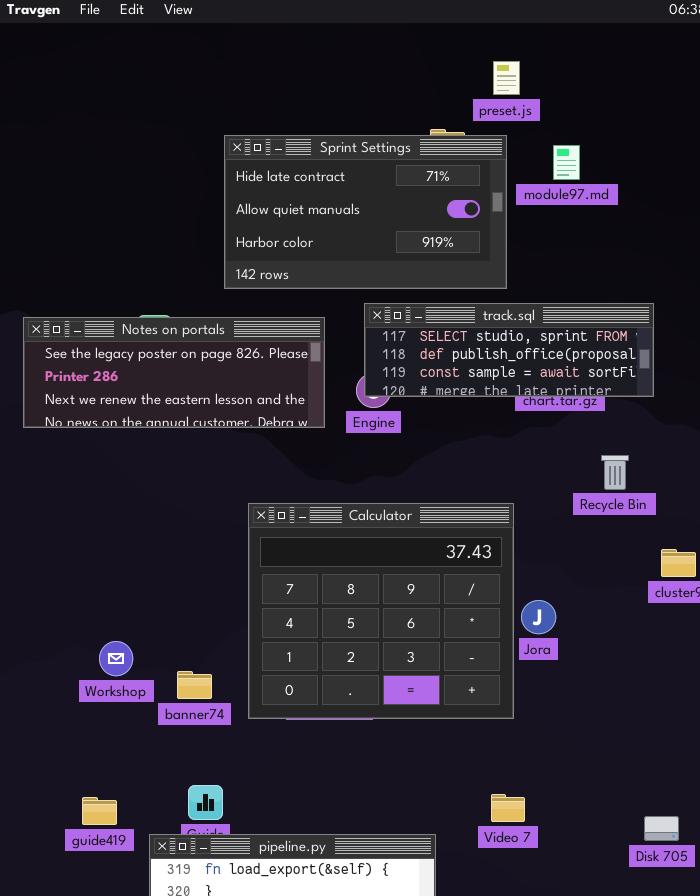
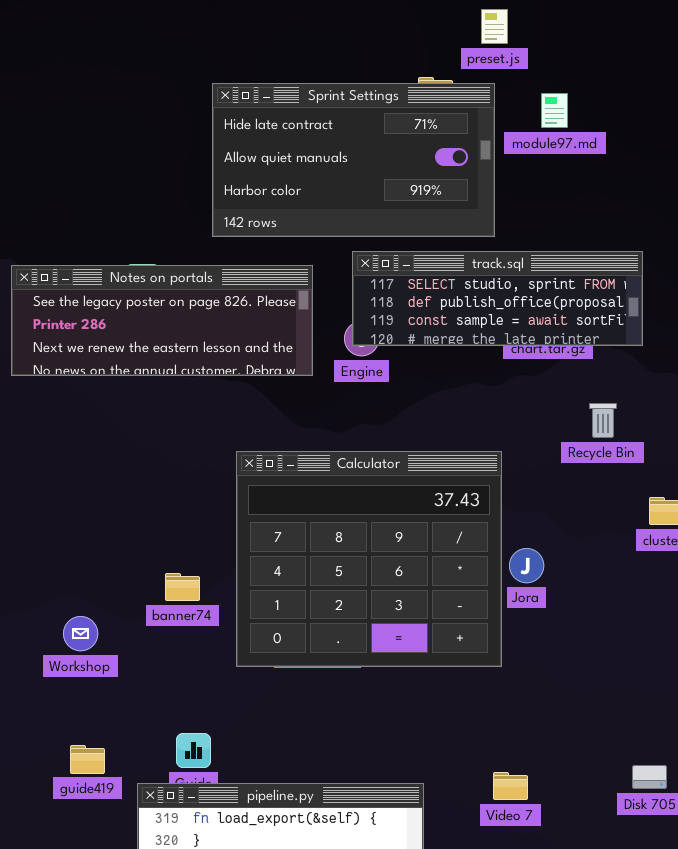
Workshop: [99,641,133,676] -> [63,616,98,651], moved
banner74: [177,671,212,699] -> [165,573,200,601], moved
Video 7: [491,794,525,822] -> [493,772,528,800], moved

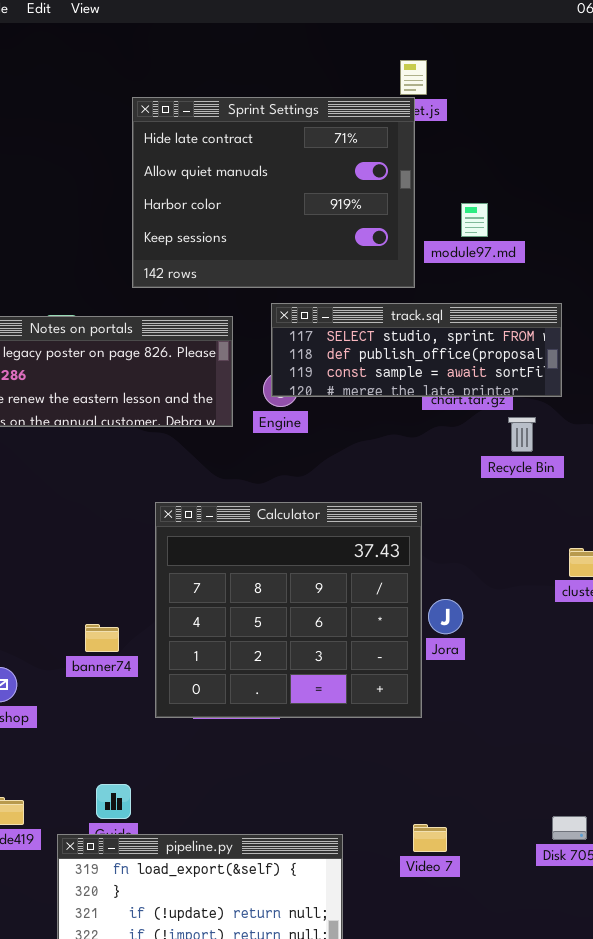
Sprint Settings: [212,83,495,237] -> [132,97,415,288], resized
module97.md: [541,93,568,128] -> [461,203,488,237], moved
Recycle Bin: [589,403,617,438] -> [508,417,536,452], moved

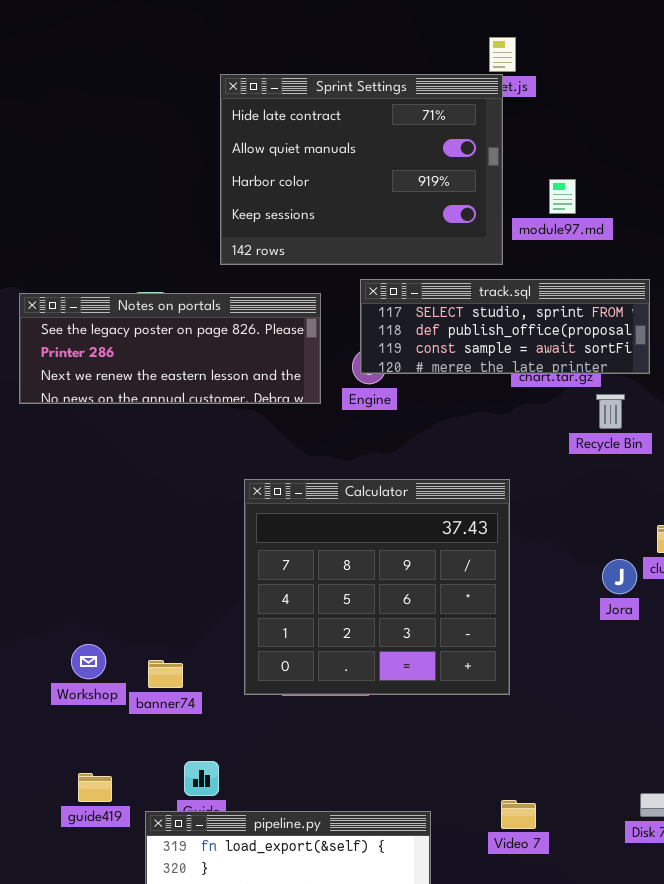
Jora: [428,599,463,634] -> [602,559,637,594], moved
banner74: [85,624,119,652] -> [148,660,183,688], moved

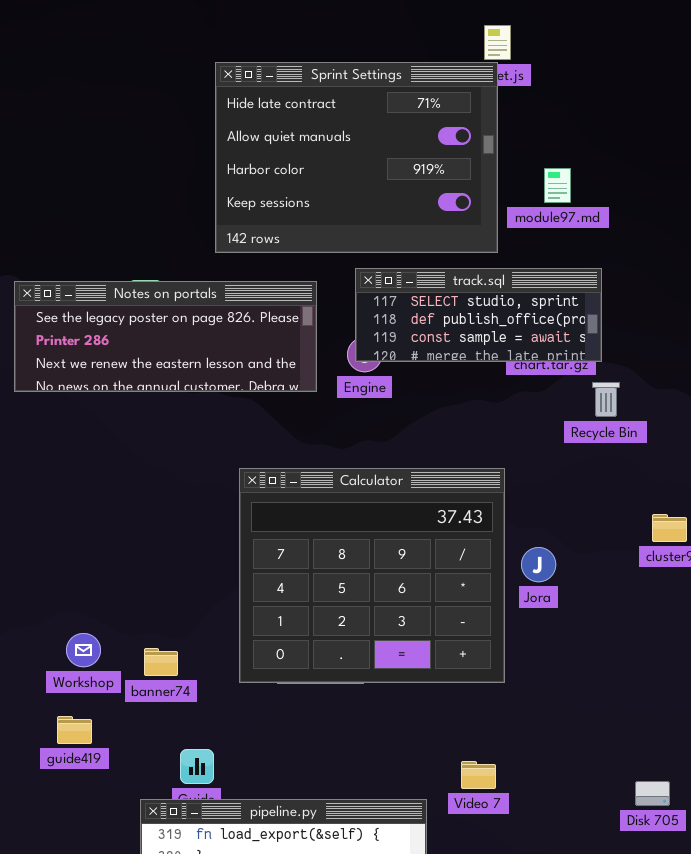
track.sql: [360,279,650,374] -> [355,268,602,362], resized
Jora: [602,559,637,594] -> [521,547,556,582], moved
guide419: [78,773,112,802] -> [57,716,92,744], moved
Video 7: [501,800,536,829] -> [461,761,496,789], moved

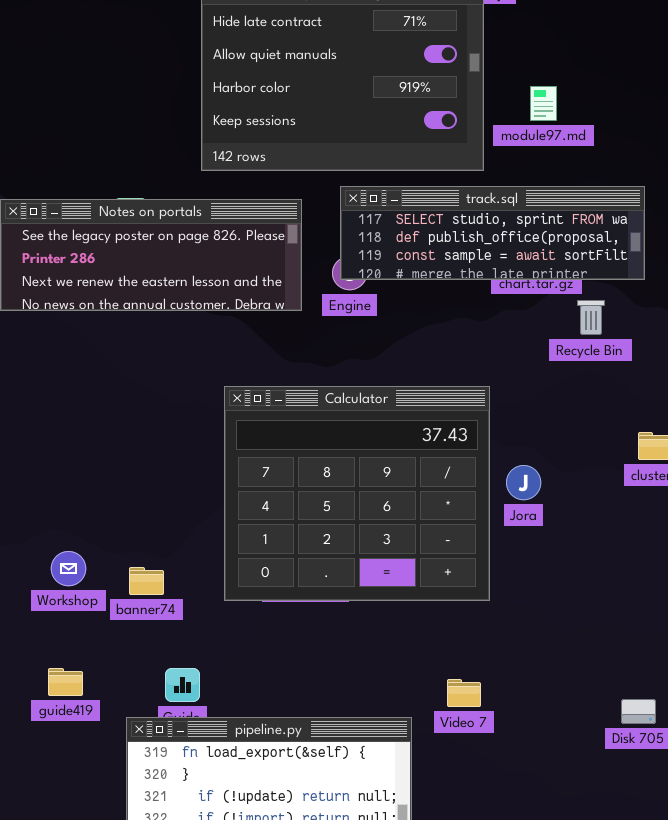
track.sql: [355,268,602,362] -> [340,186,645,280], resized
guide419: [57,716,92,744] -> [48,668,83,696], moved

